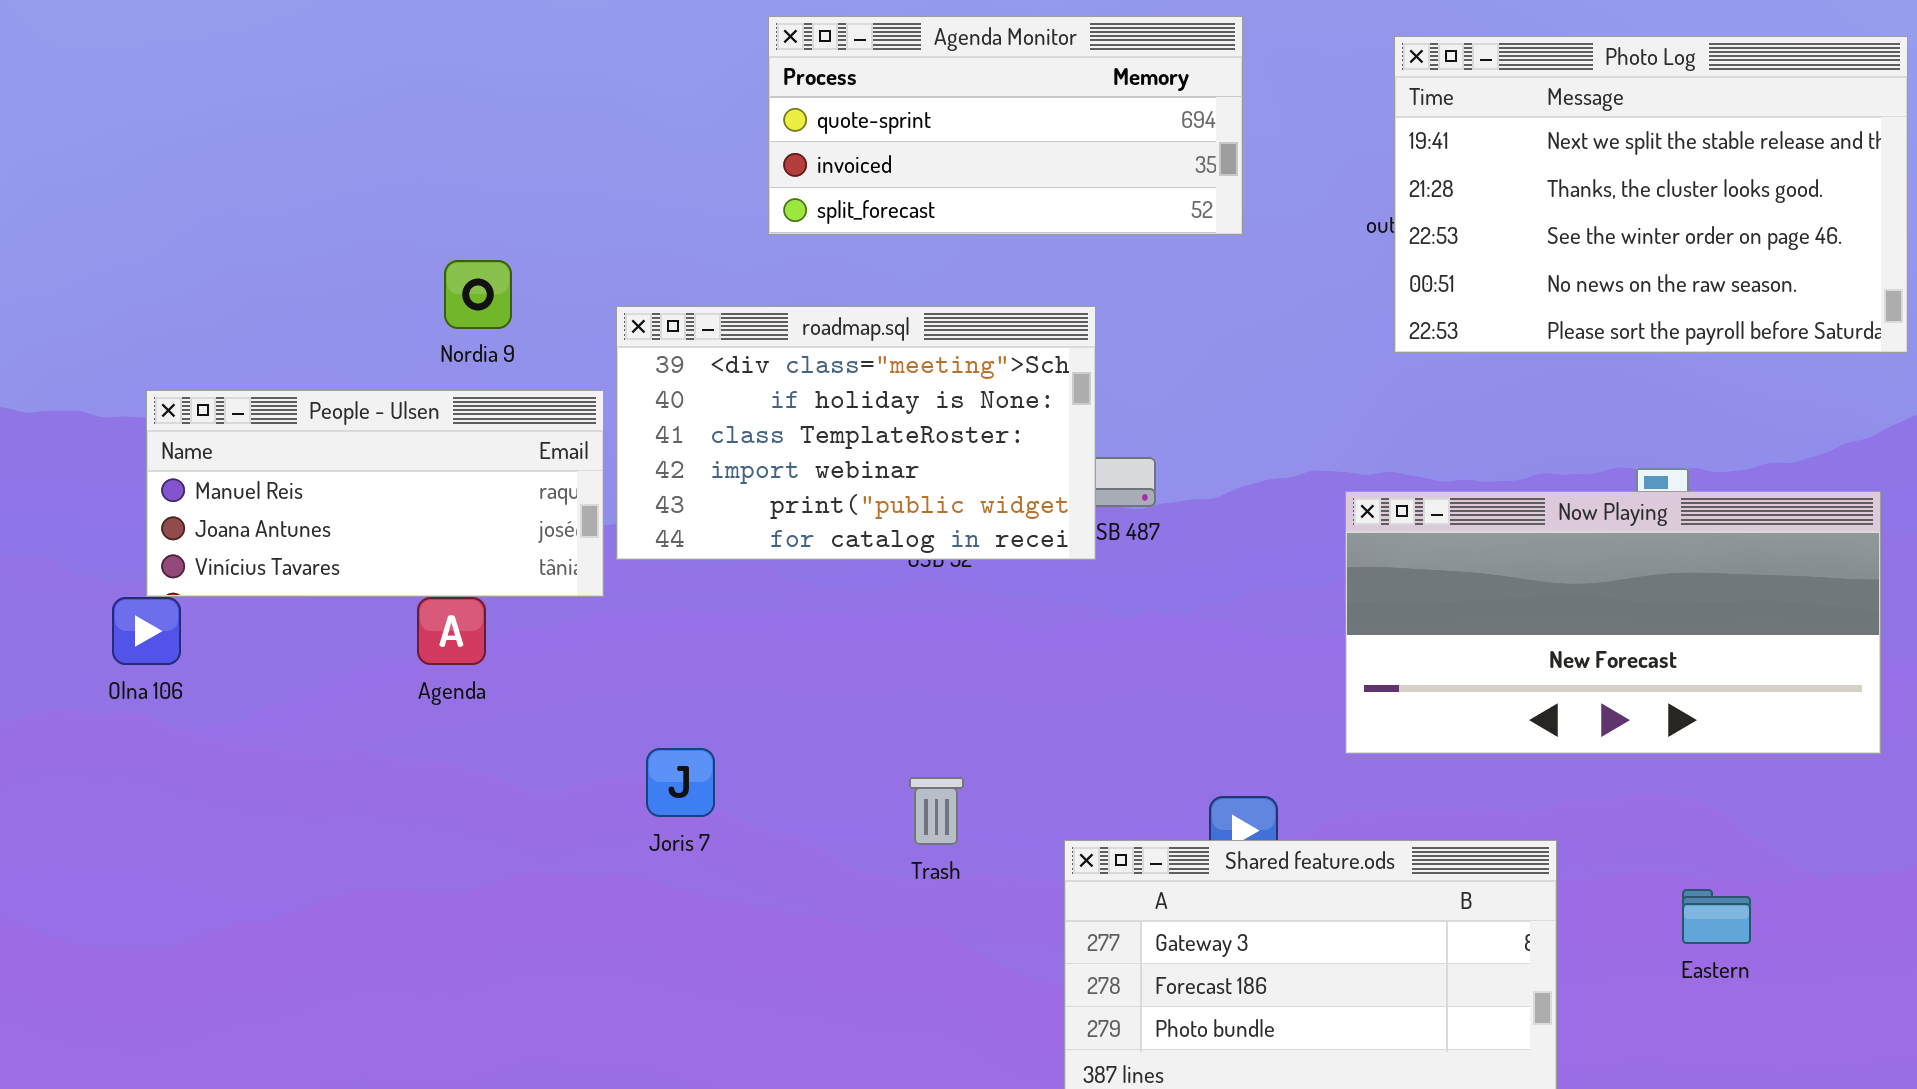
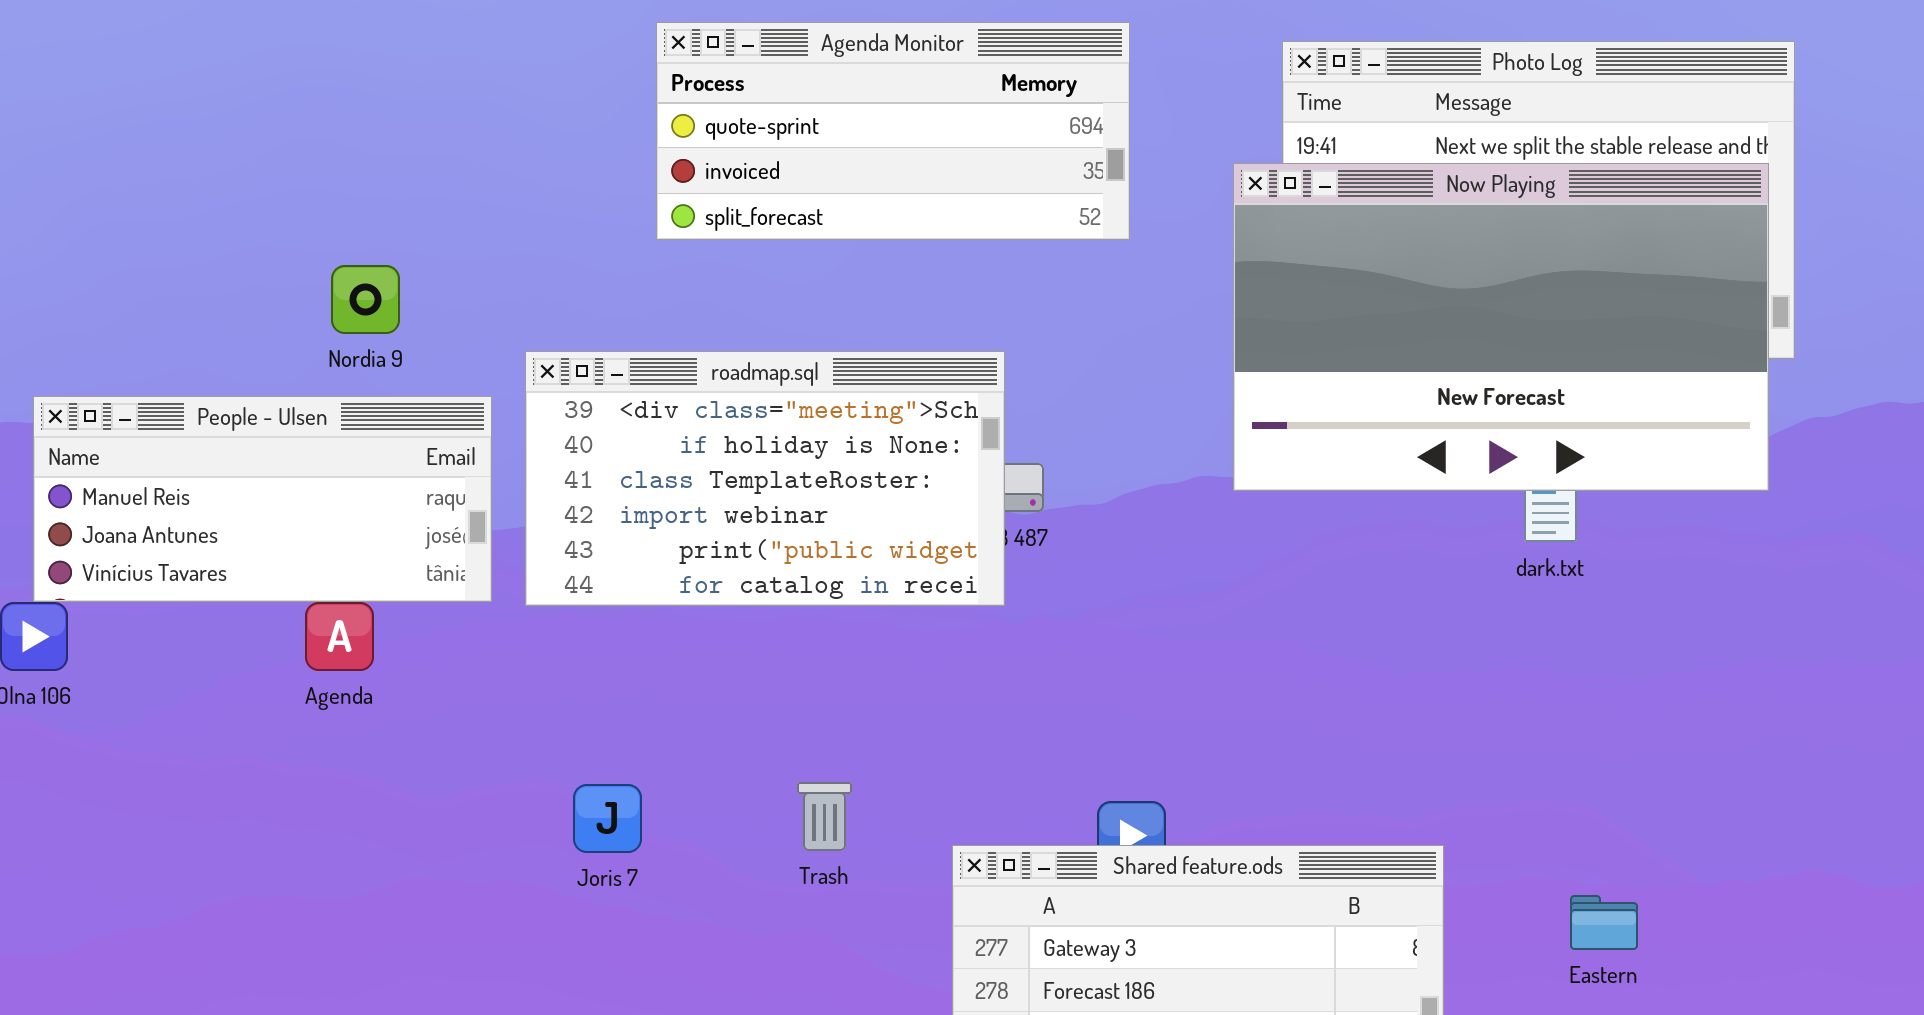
roadmap.sql: [616,306,1096,560] -> [525,351,1005,606], moved
Now Playing: [1345,491,1881,754] -> [1233,163,1769,491], moved, resized
Joris 7: [646,748,715,817] -> [573,784,642,853], moved

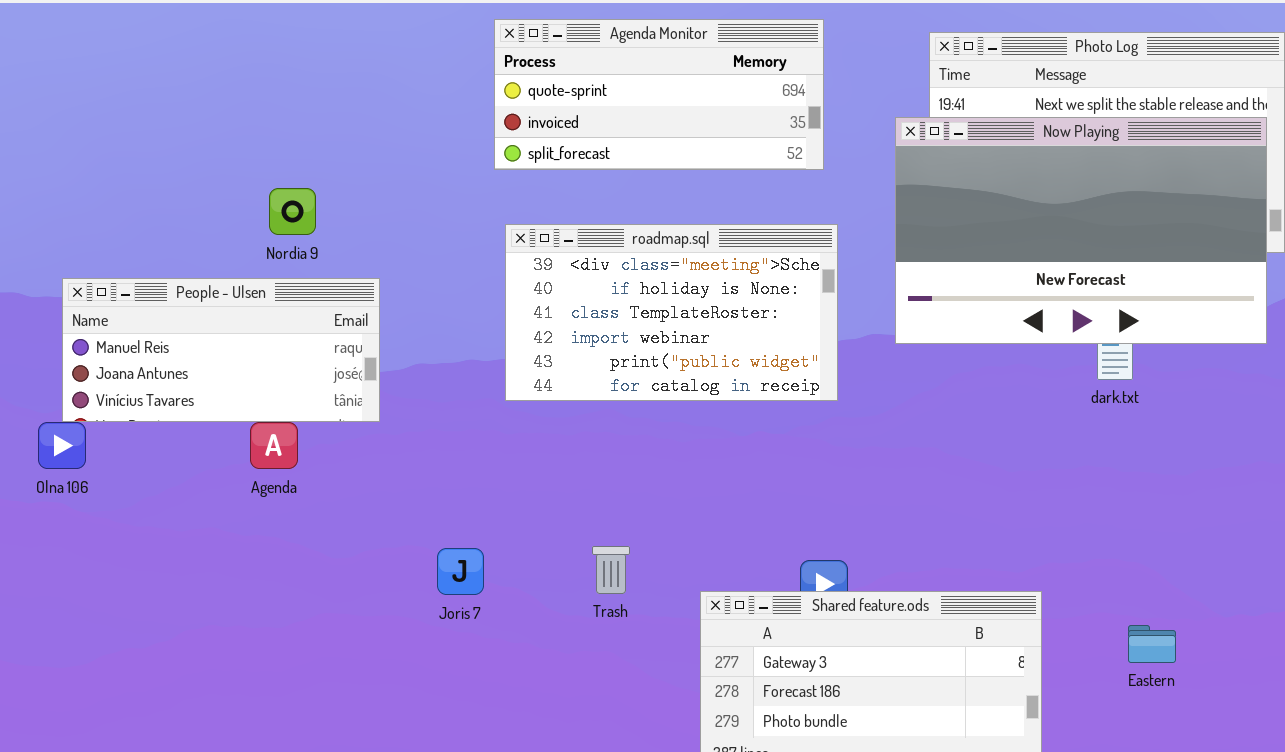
roadmap.sql: [525,351,1005,606] -> [505,224,838,401], moved

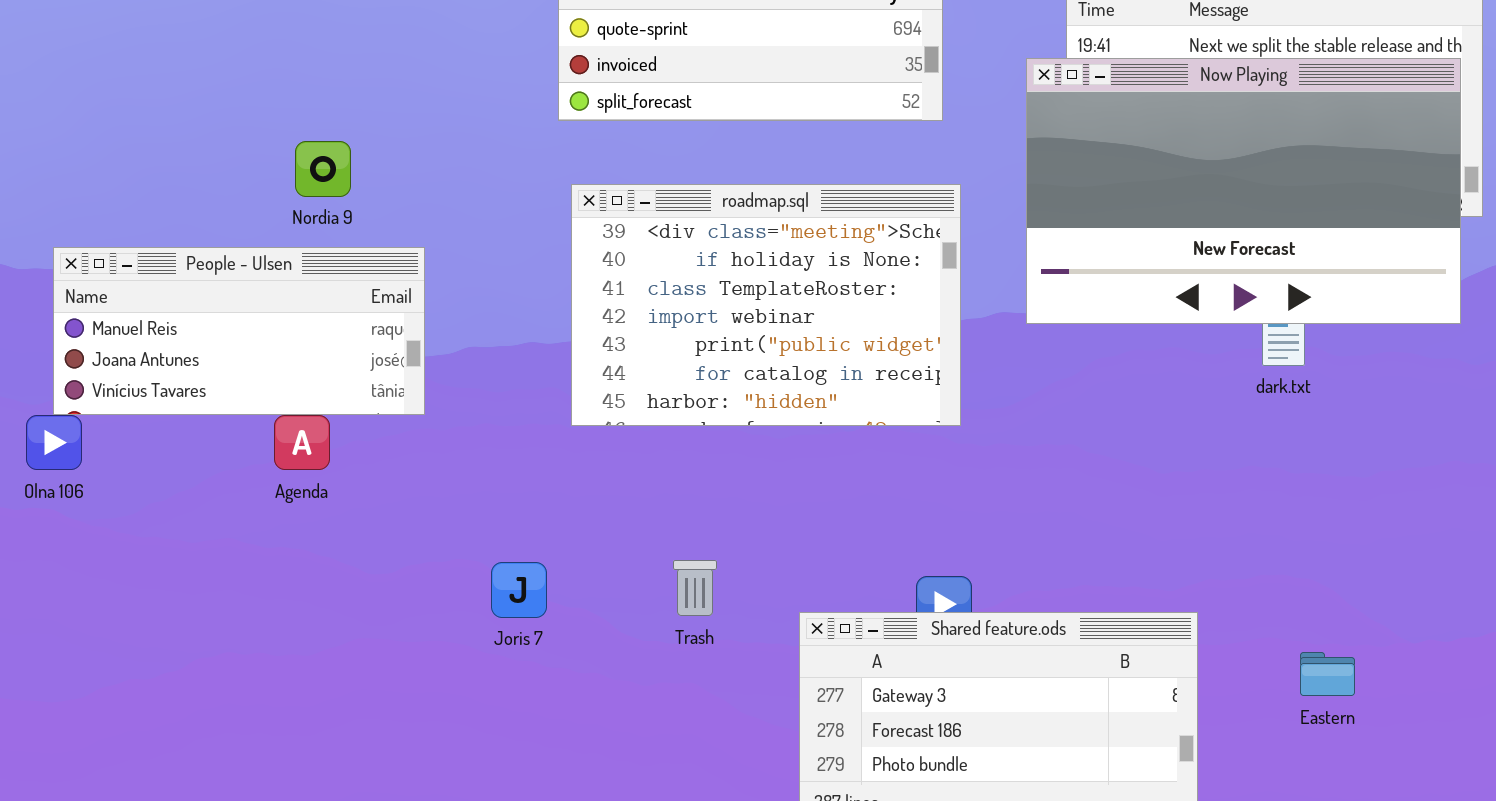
roadmap.sql: [505,224,838,401] -> [571,184,961,426], resized

